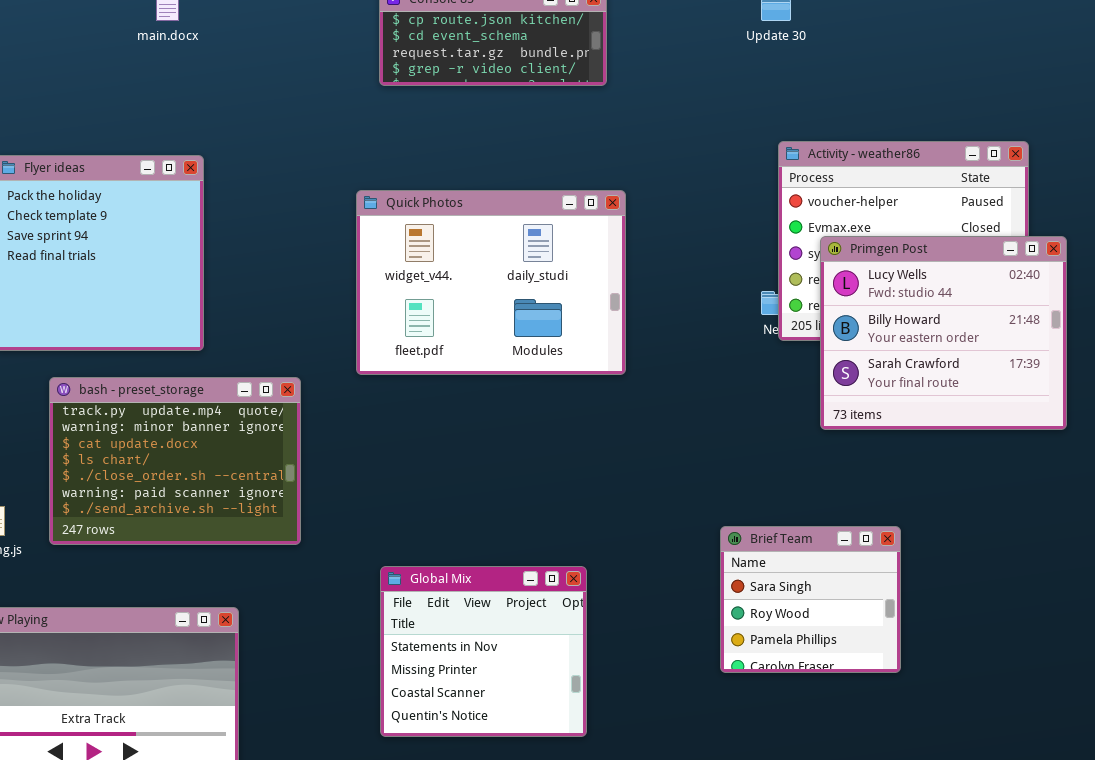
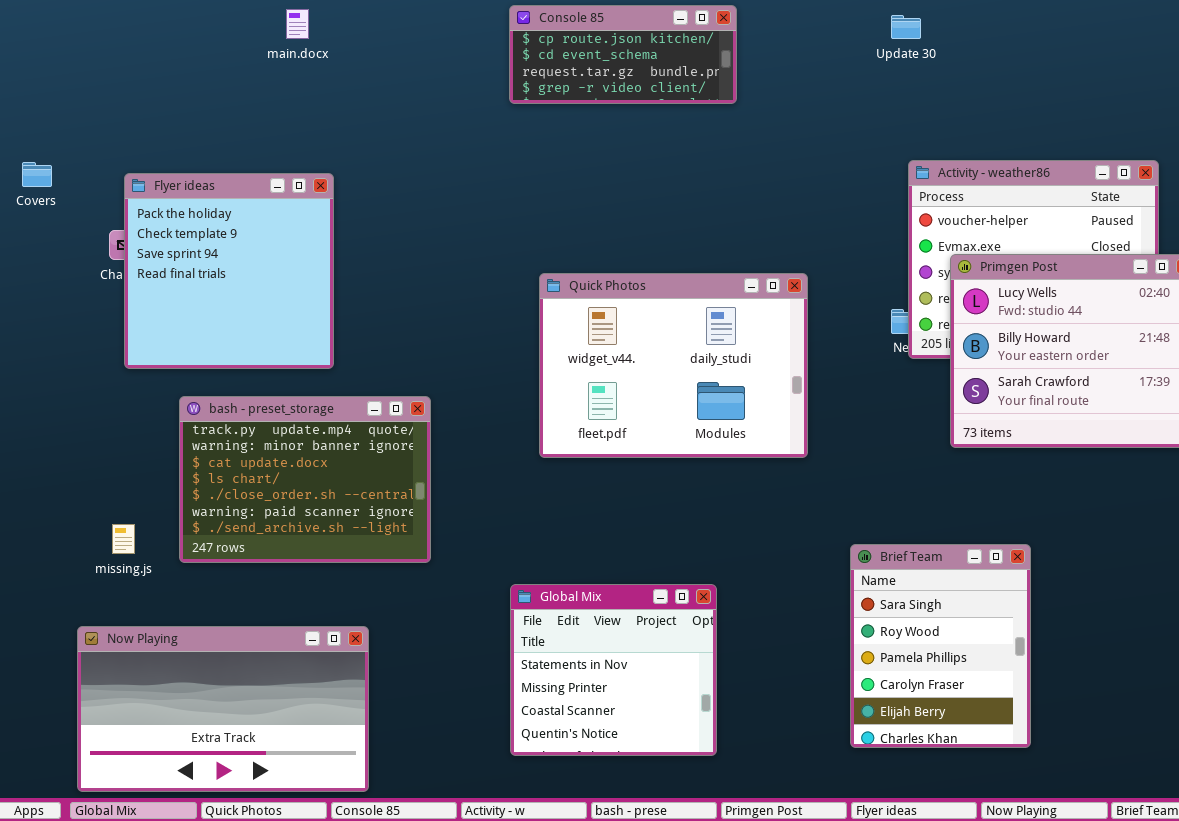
Quick Photos: [356,190,626,375] -> [539,273,808,458], moved
Brief Team: [720,526,901,673] -> [850,544,1031,748], resized

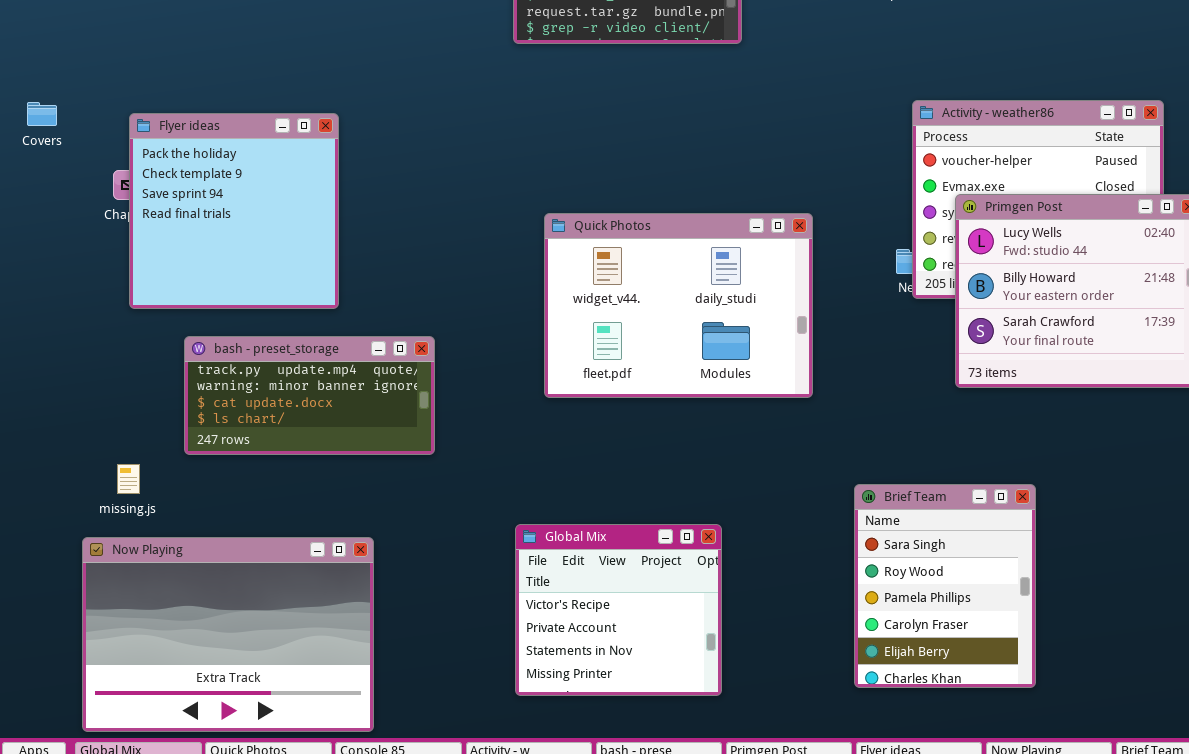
bash - preset_storage: [179,396,431,563] -> [184,336,435,455], resized
Global Mix: [510,584,717,756] -> [515,524,722,696], scrolled up 2 rows
Now Playing: [77,626,369,792] -> [82,537,374,732], resized

